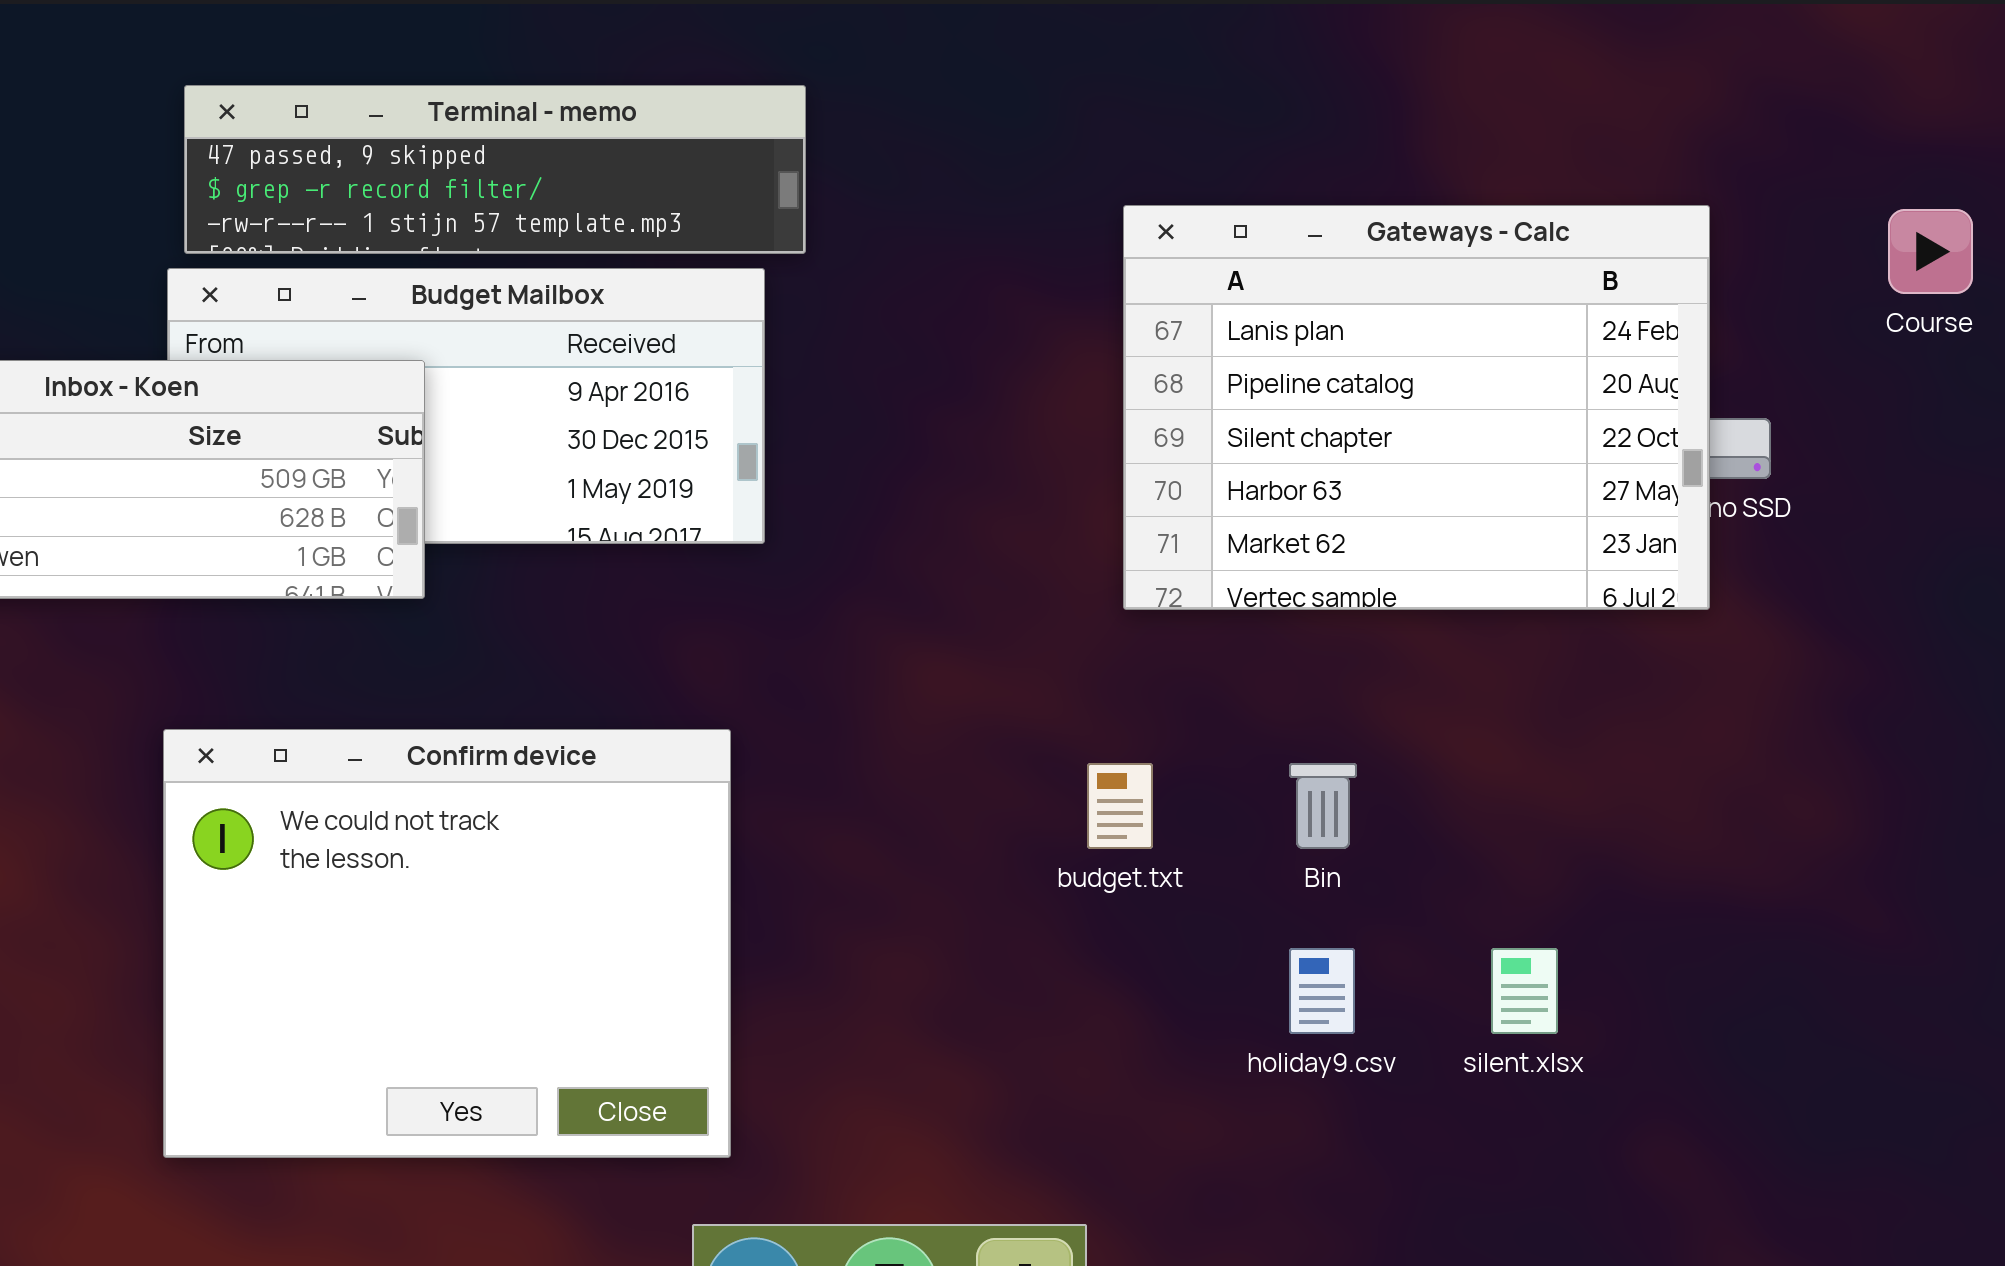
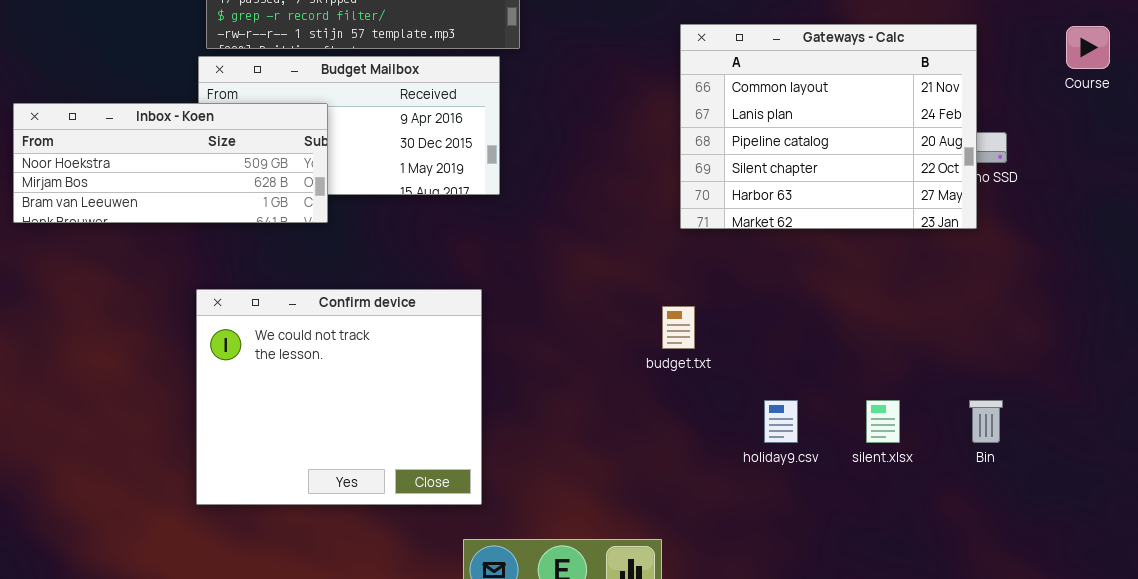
Gateways - Calc: [1123,205,1710,610] -> [680,24,977,229], scrolled up 1 row
Bin: [1289,763,1357,849] -> [969,400,1003,443], moved

